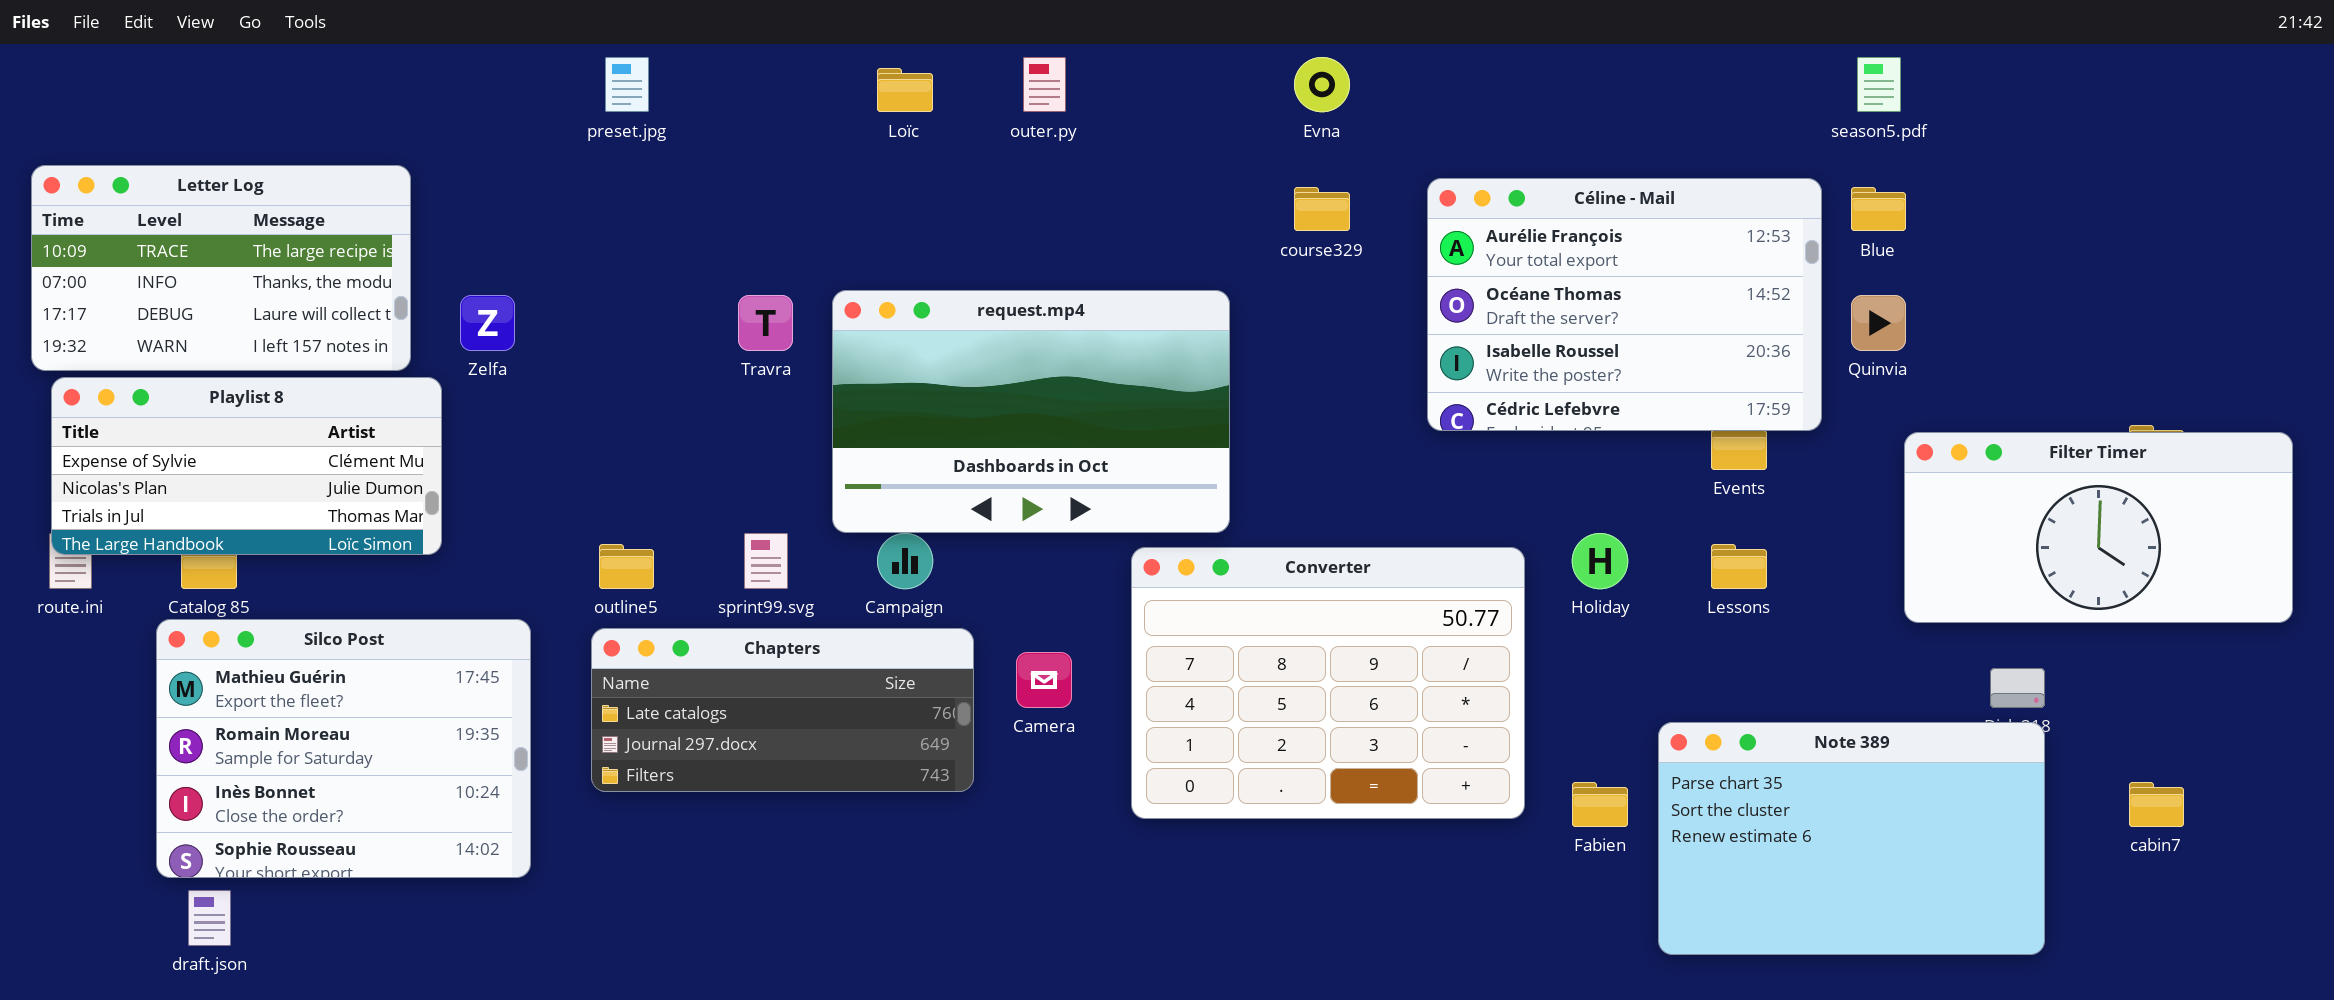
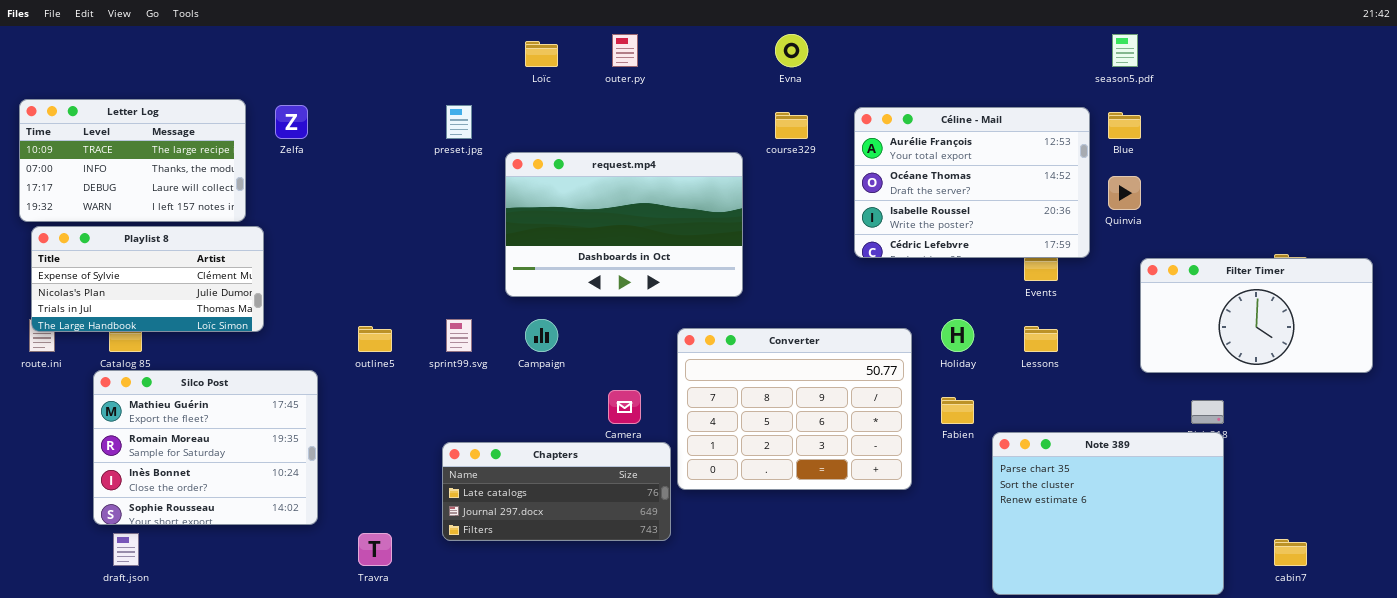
preset.jpg: [605,57,649,112] -> [446,105,472,139], moved
request.mp4: [832,290,1230,533] -> [505,152,743,297], moved
Zelfa: [460,295,515,351] -> [275,105,308,139], moved
Travra: [738,295,793,351] -> [358,533,392,566], moved
Chapters: [591,628,974,792] -> [442,442,671,541], moved
Note 389: [1658,722,2045,955] -> [992,432,1224,595], resized
Fabien: [1572,782,1628,827] -> [941,397,974,424], moved
cabin7: [2129,782,2184,827] -> [1274,539,1307,566], moved

